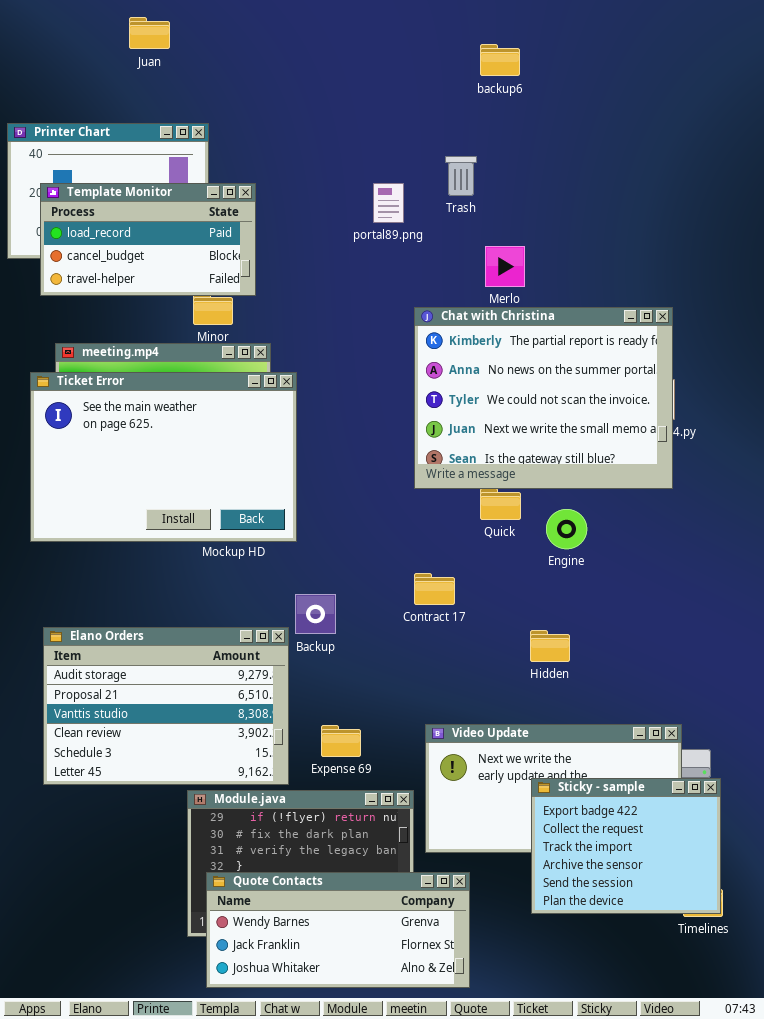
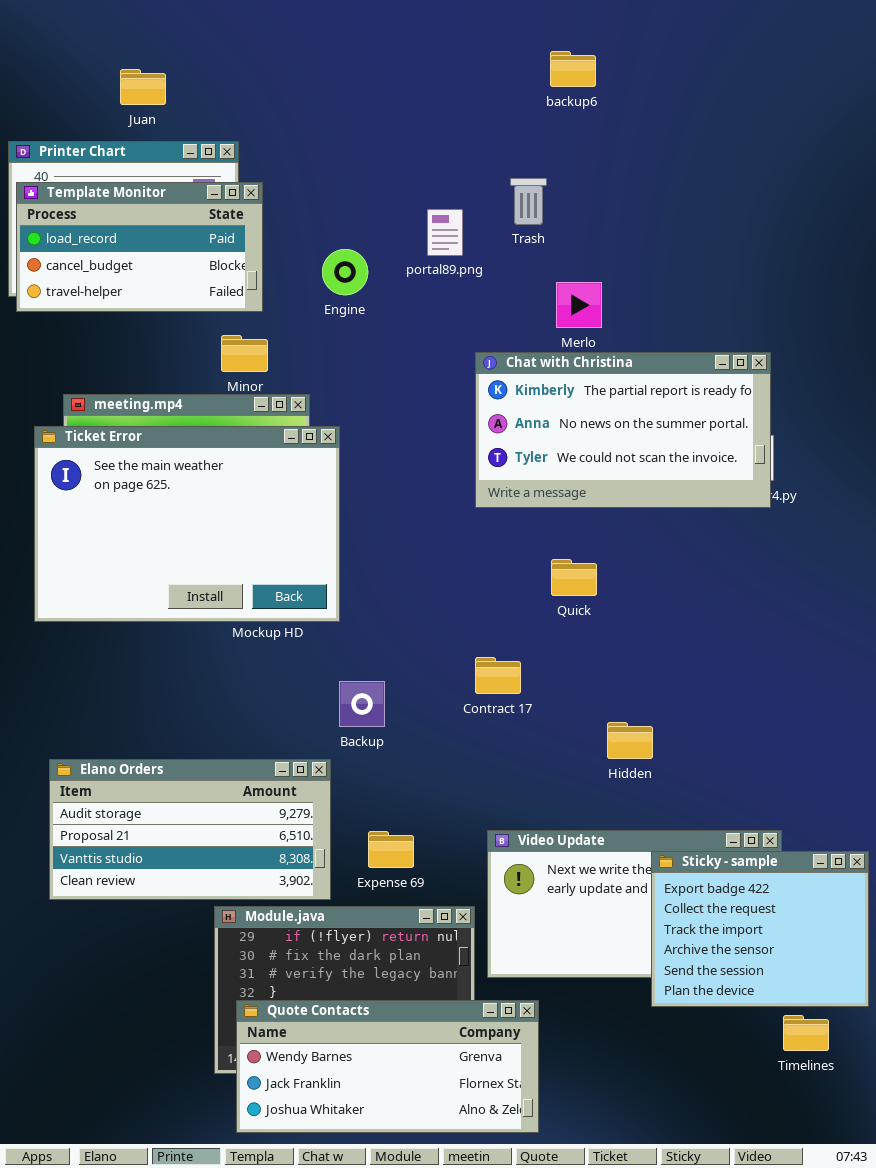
Juan: [129,17,170,49] -> [120,69,166,105], moved
Template Monitor: [40,183,256,296] -> [16,182,263,312], moved
Chat with Christina: [414,307,673,489] -> [475,352,771,508], resized
Engine: [546,509,587,549] -> [322,249,368,295], moved
Elano Orders: [43,627,289,785] -> [49,759,331,900], resized
Sticky - sample: [531,778,721,914] -> [651,851,869,1007], moved

